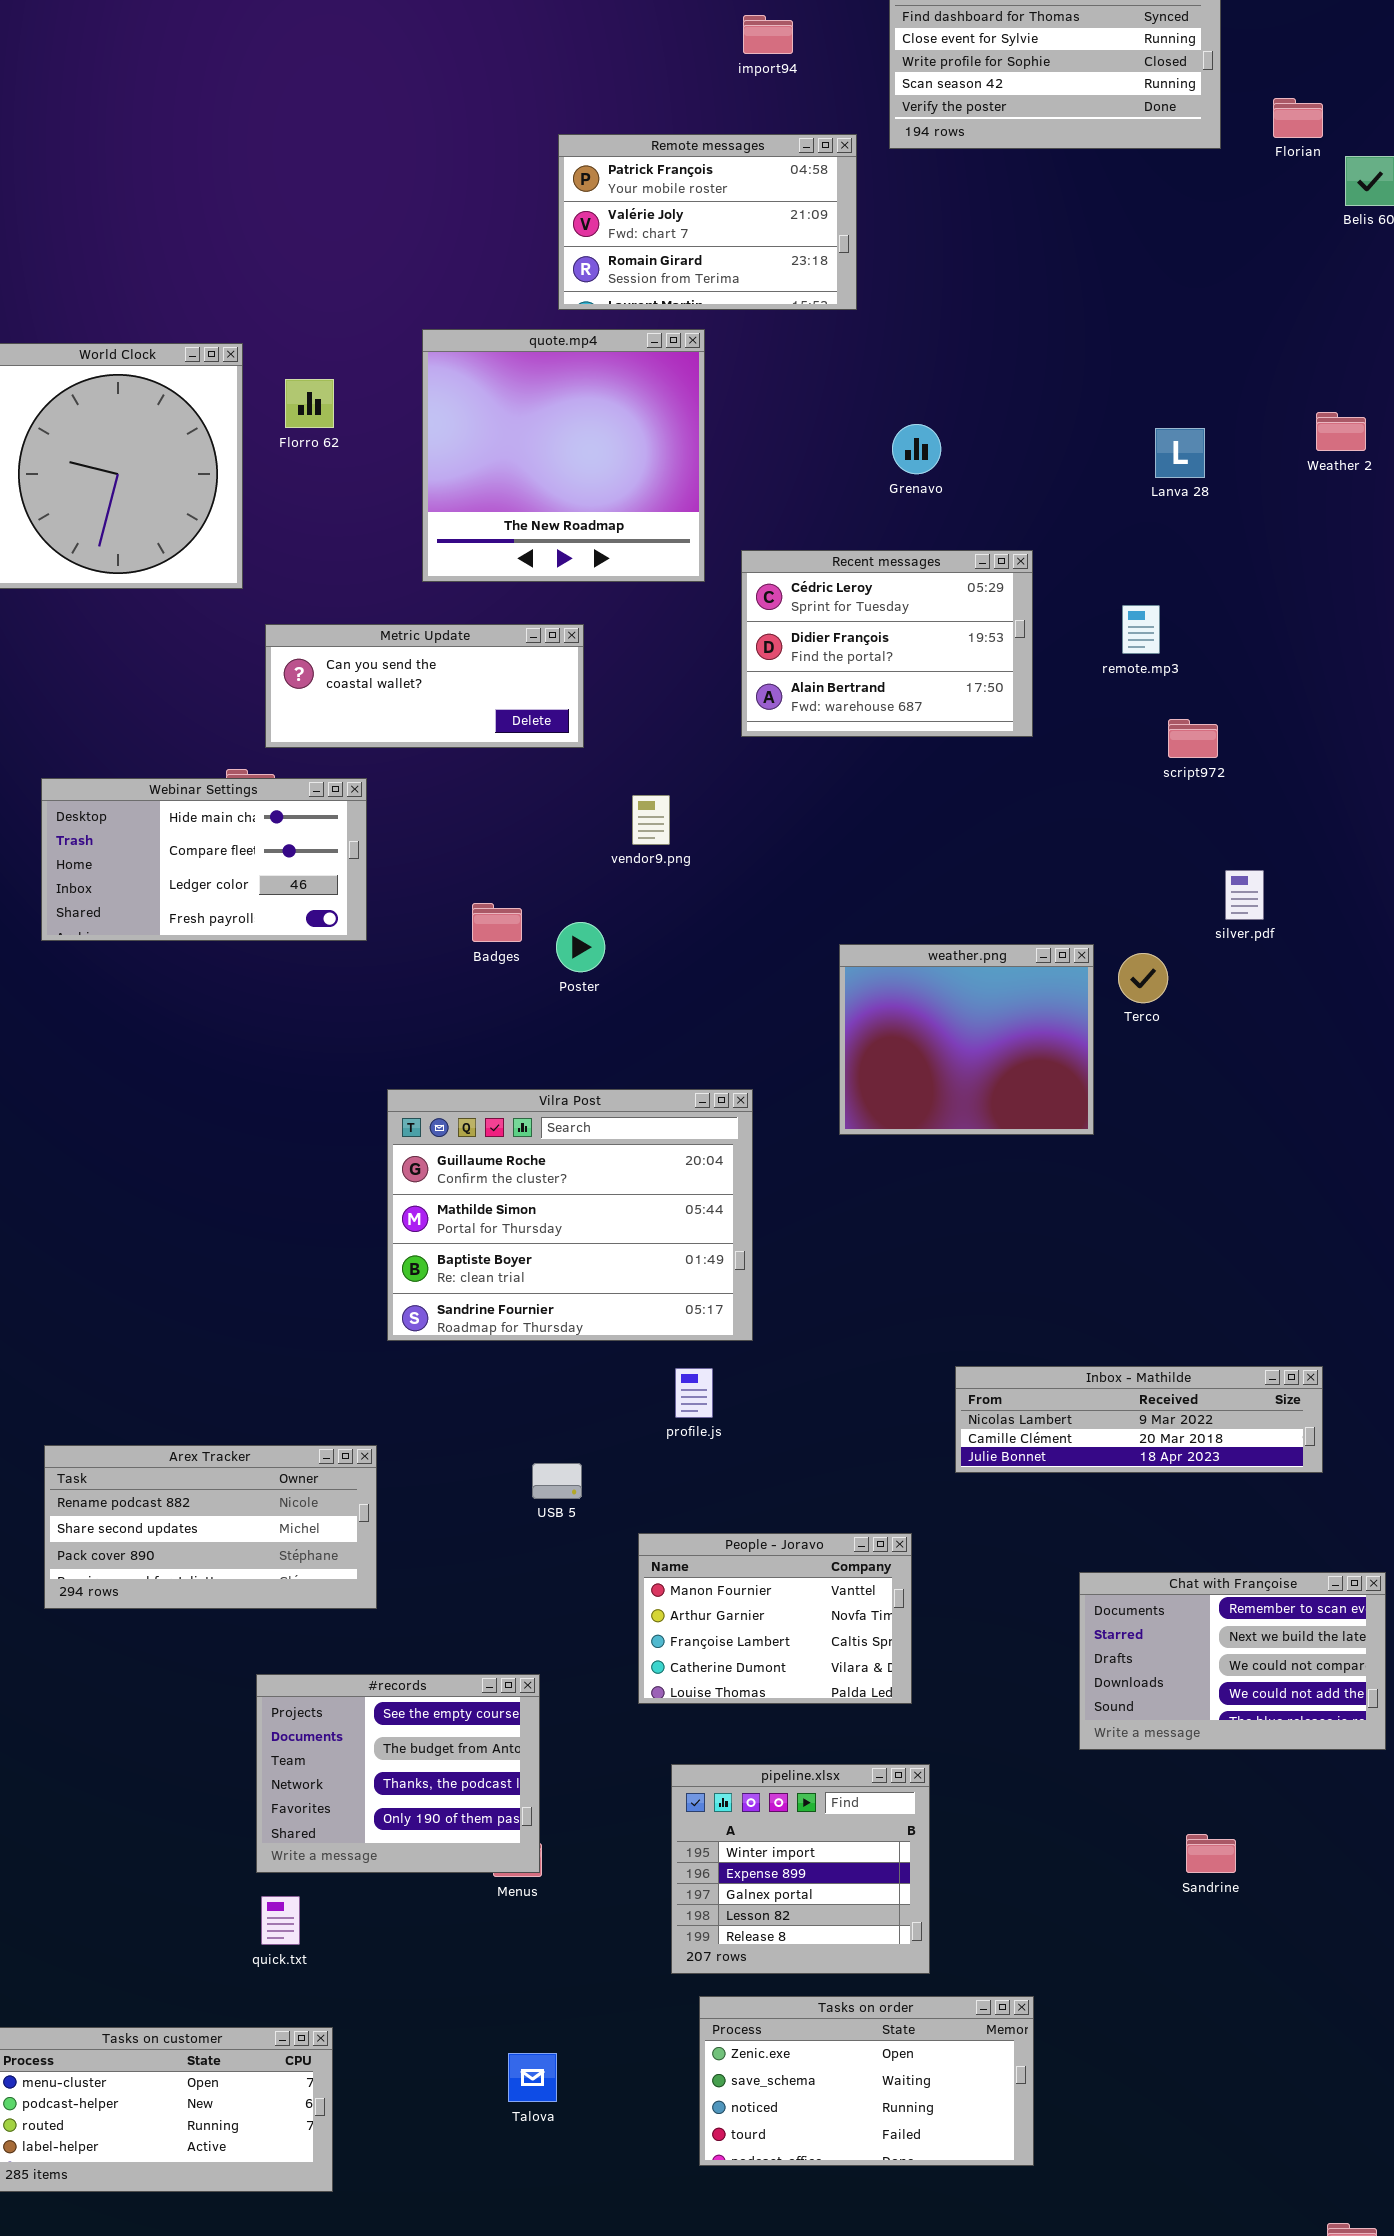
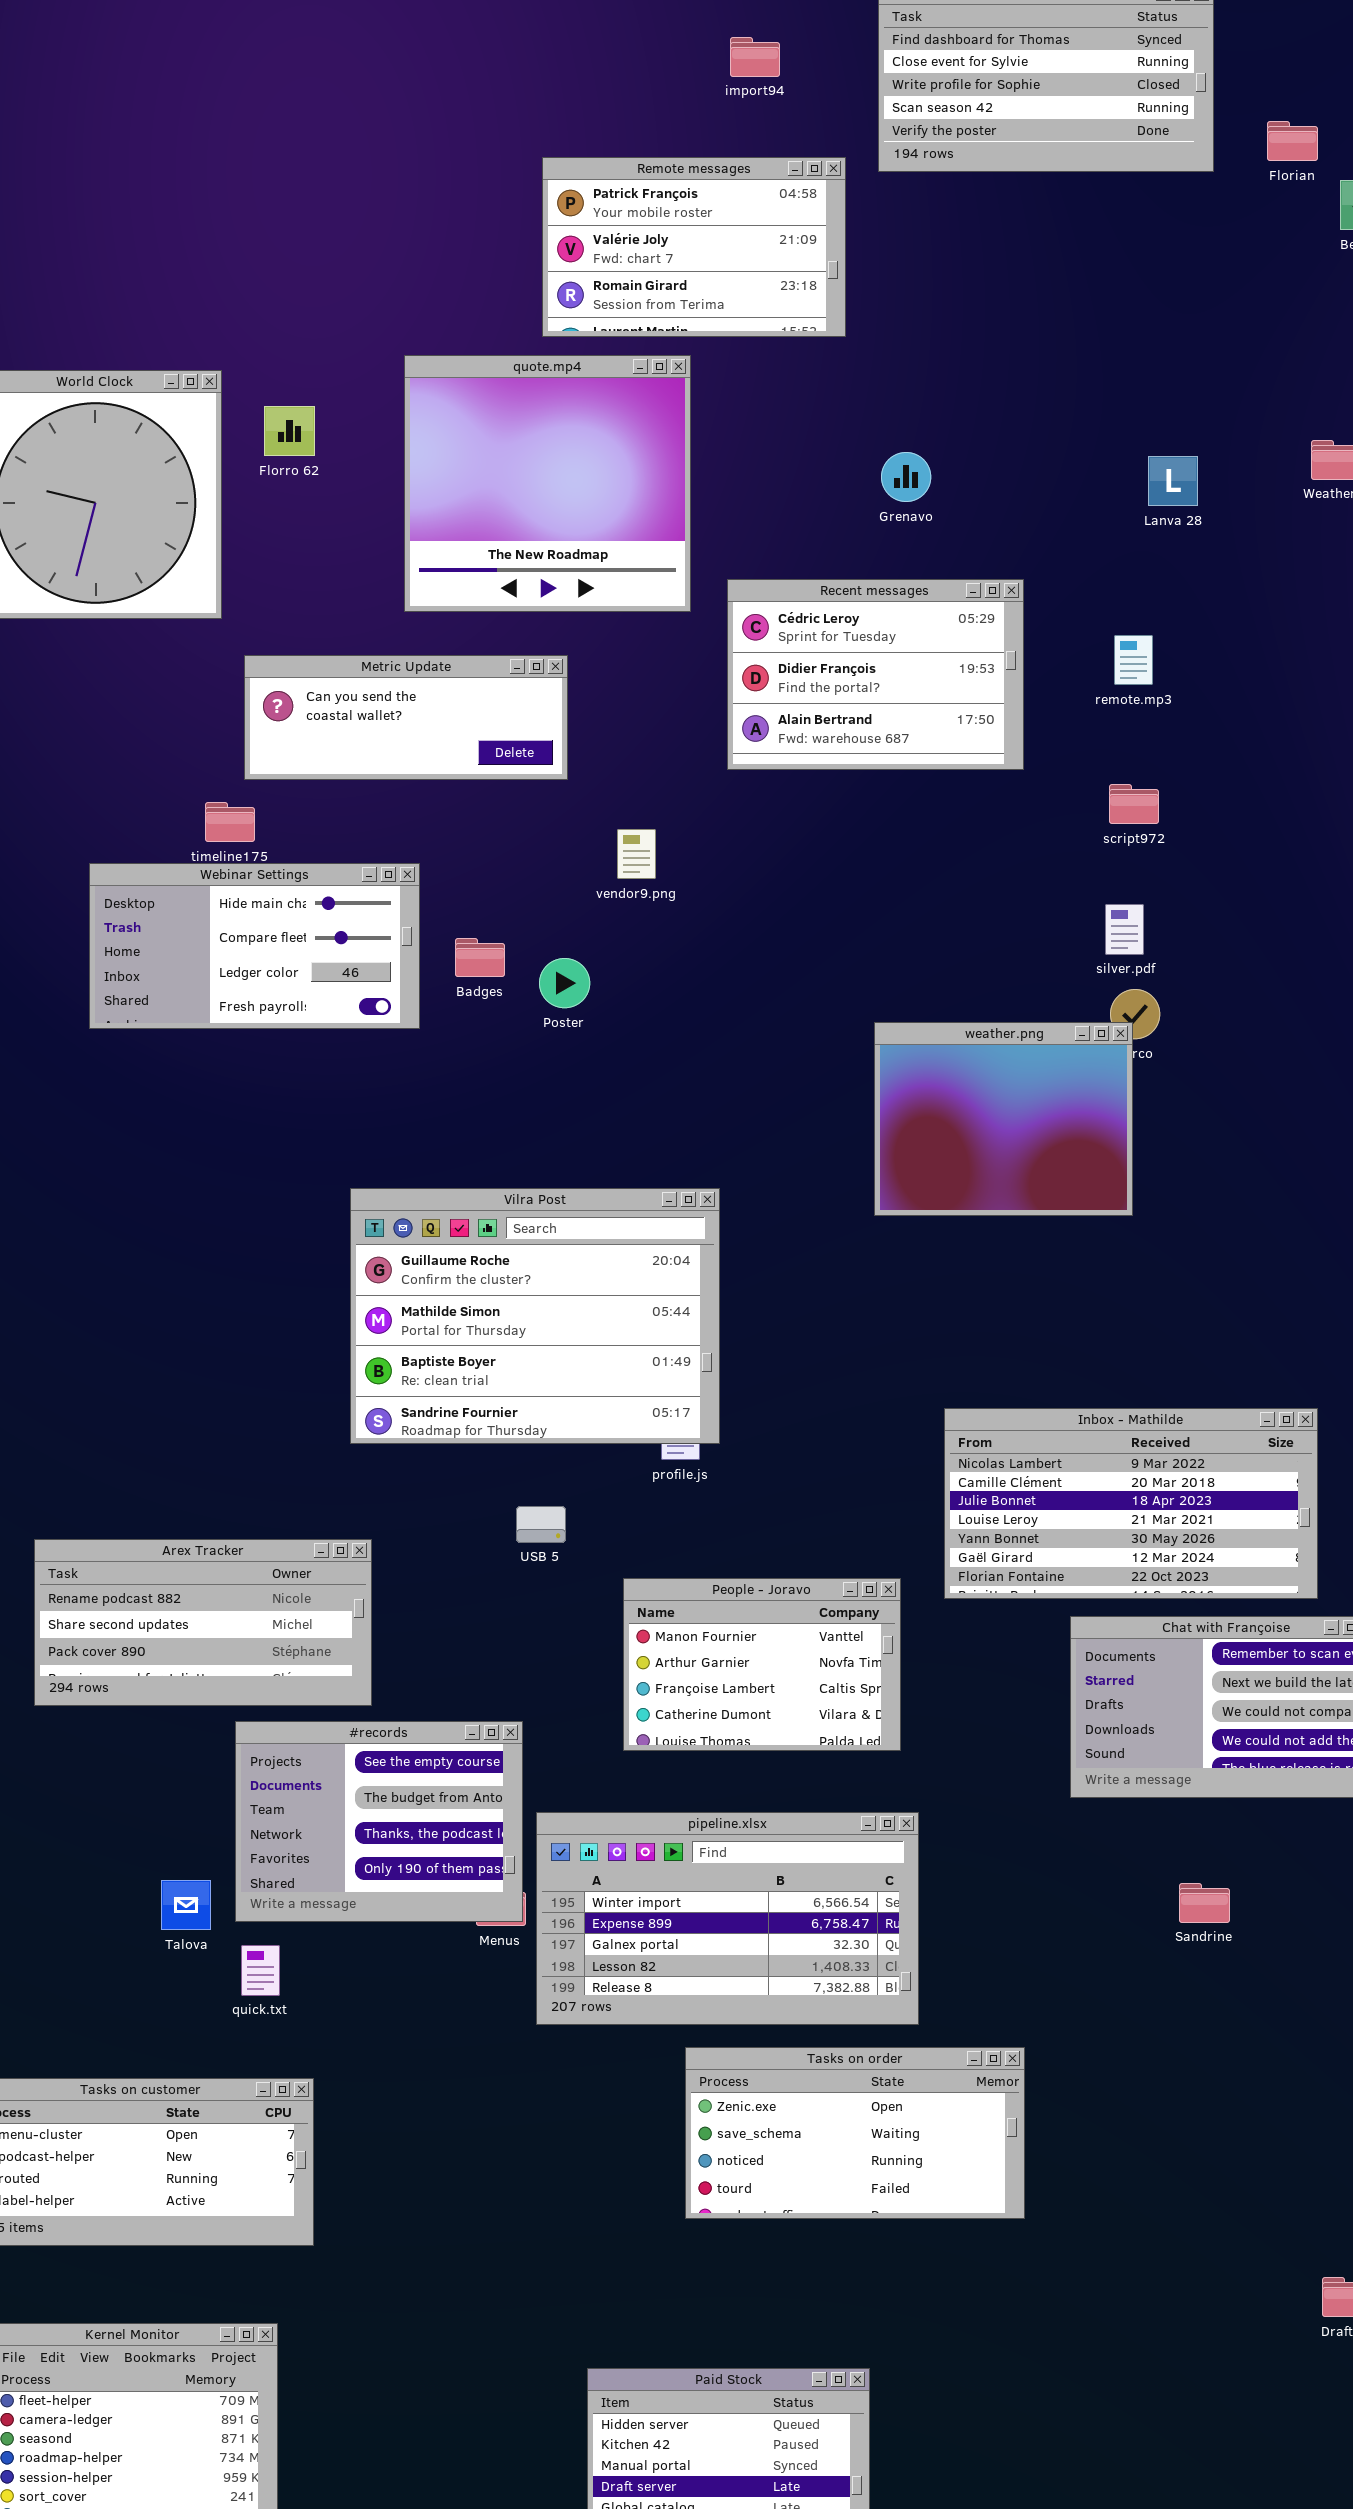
script972: [1168,719,1218,758] -> [1109,784,1159,824], moved
Webinar Settings: [41,778,367,941] -> [89,863,420,1029], moved
silver.pdf: [1225,870,1264,920] -> [1105,904,1144,955], moved
weather.png: [839,944,1094,1135] -> [874,1022,1133,1216], moved
Vilra Post: [387,1089,753,1341] -> [350,1188,720,1444], moved
Inbox - Mathilde: [955,1366,1323,1473] -> [944,1408,1318,1599], resized
Arex Tracker: [44,1445,377,1609] -> [34,1539,372,1706], moved
pipeline.xlsx: [671,1764,930,1974] -> [536,1812,919,2025], resized
Talova: [508,2053,557,2102] -> [161,1880,211,1930], moved

